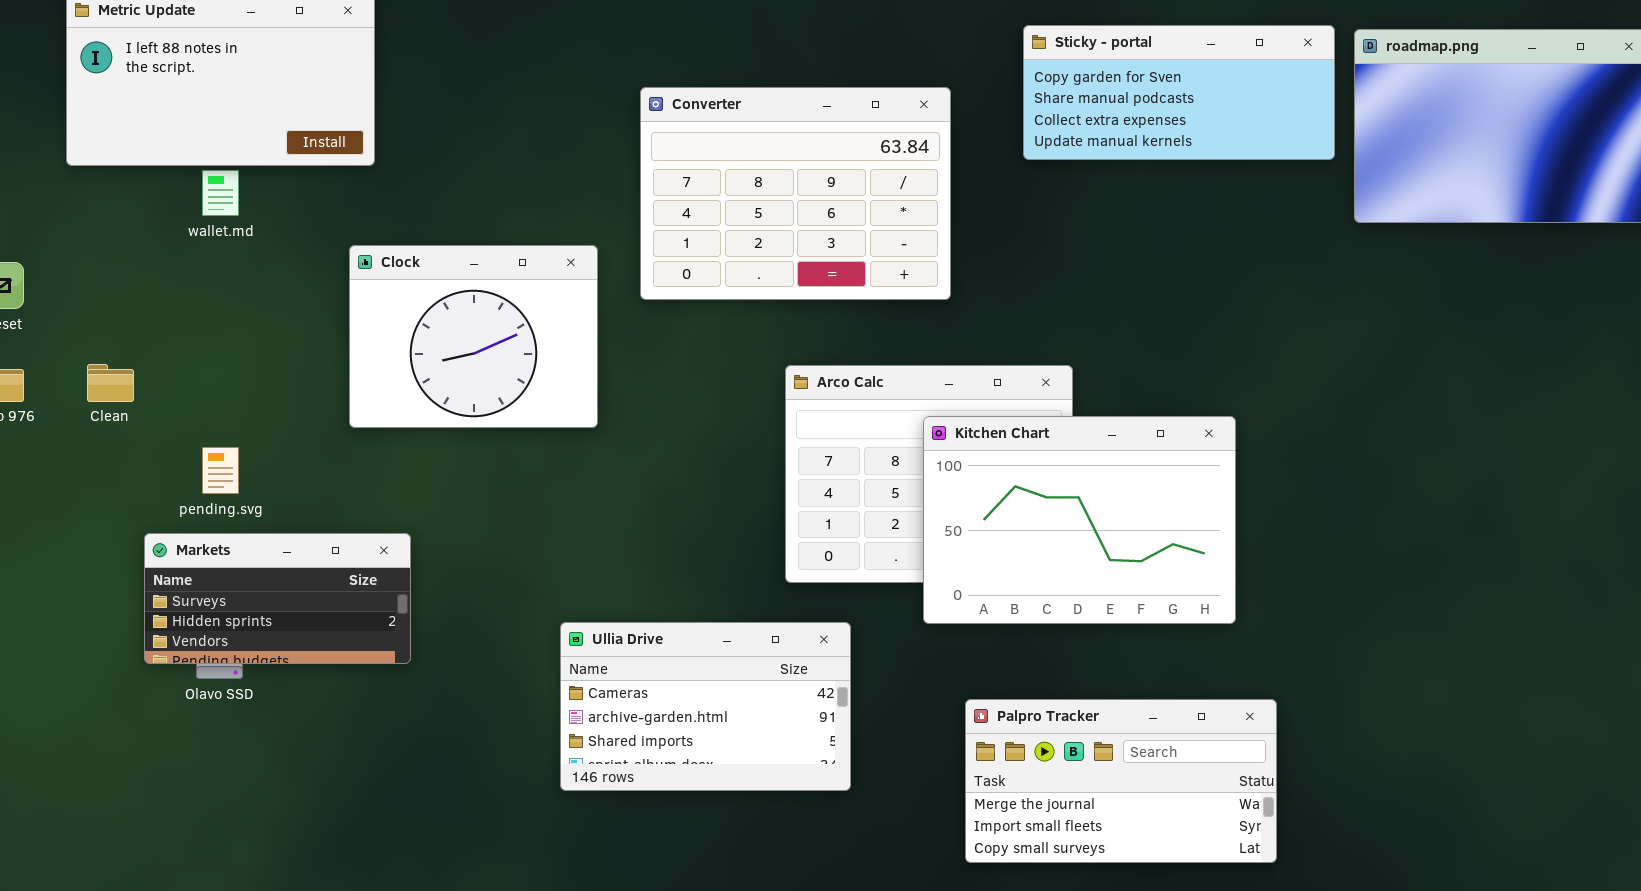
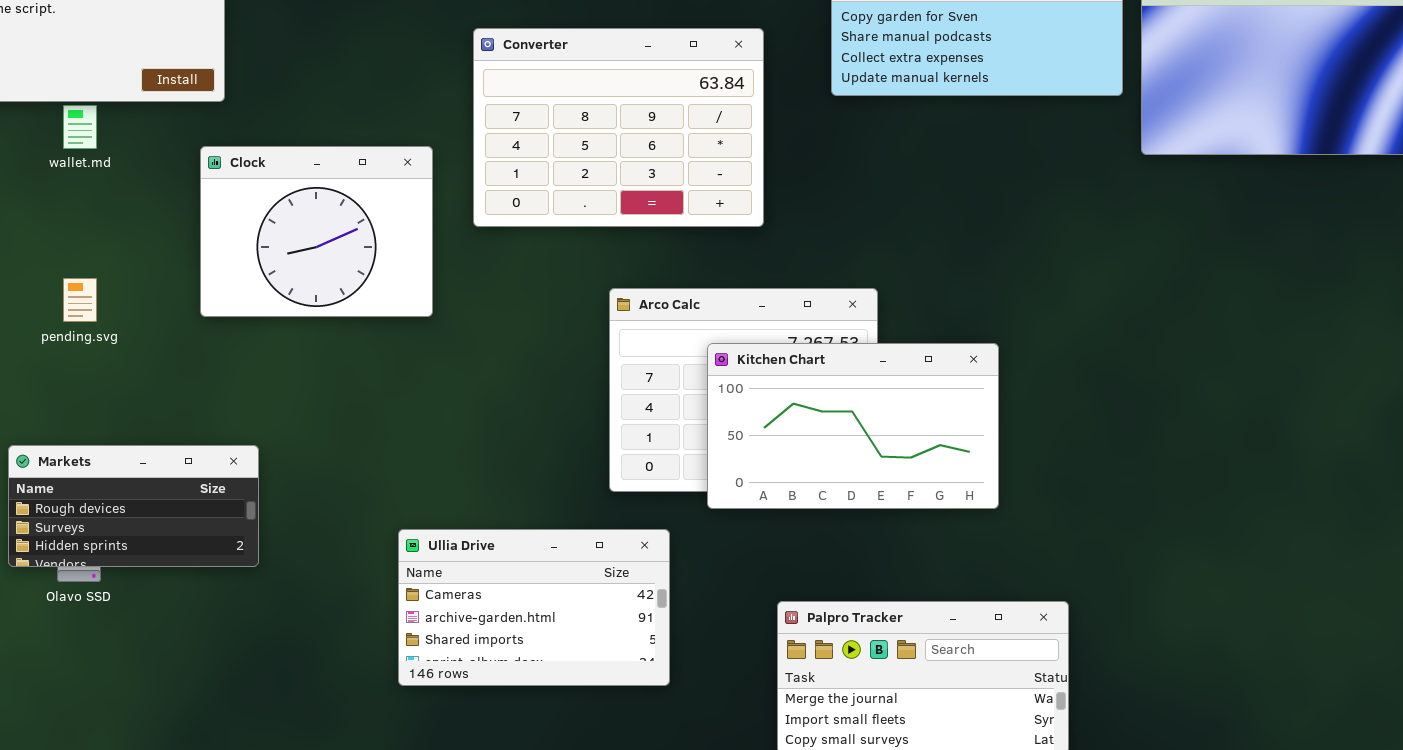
Clock: [349,245,598,428] -> [200,146,433,317], moved
Kitchen Chart: [923,416,1236,624] -> [707,343,999,509], moved, resized
pending.svg: [202,447,239,494] -> [63,278,97,322], moved
Markets: [144,533,411,664] -> [8,445,259,567], scrolled up 1 row

